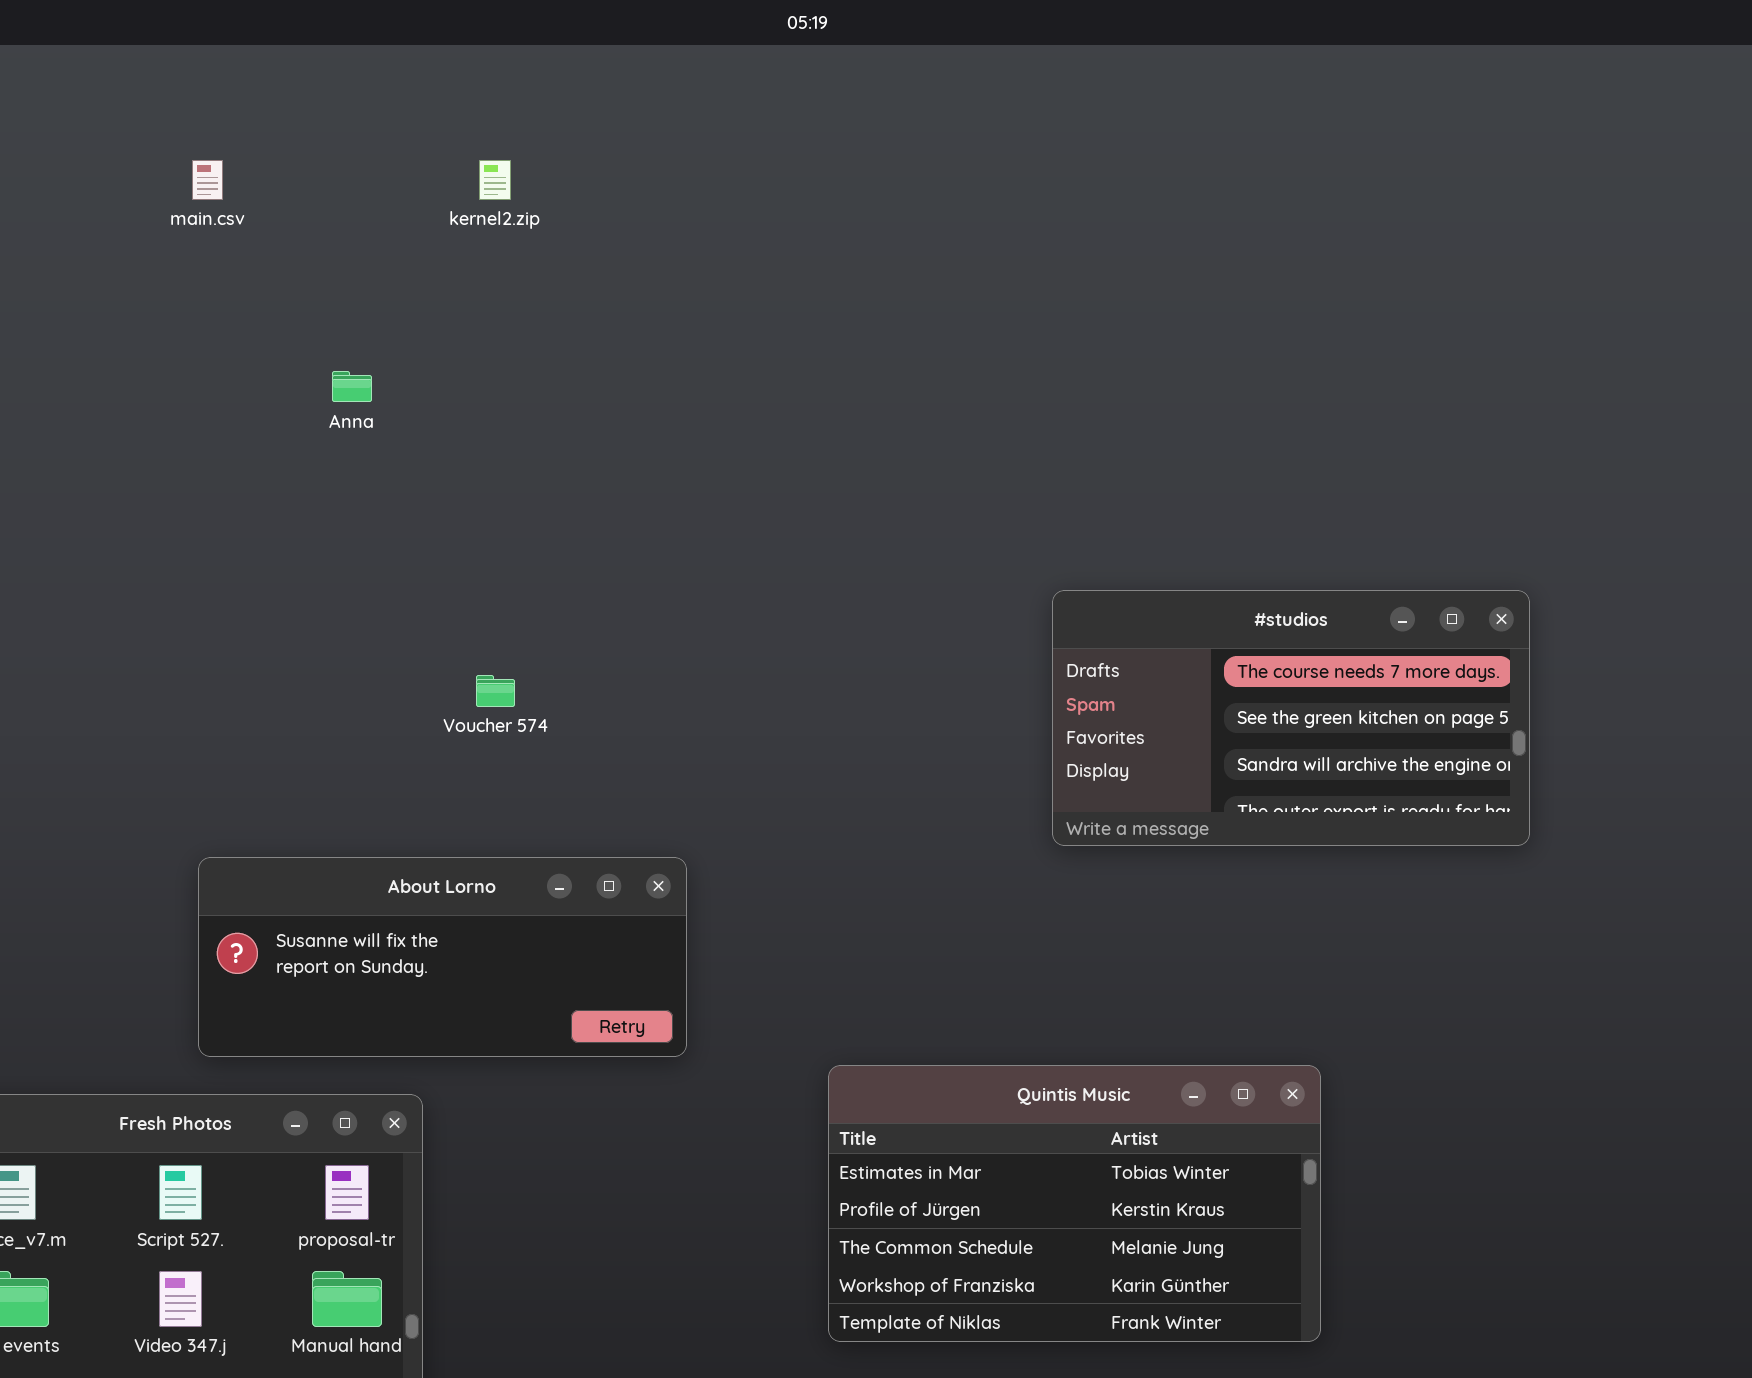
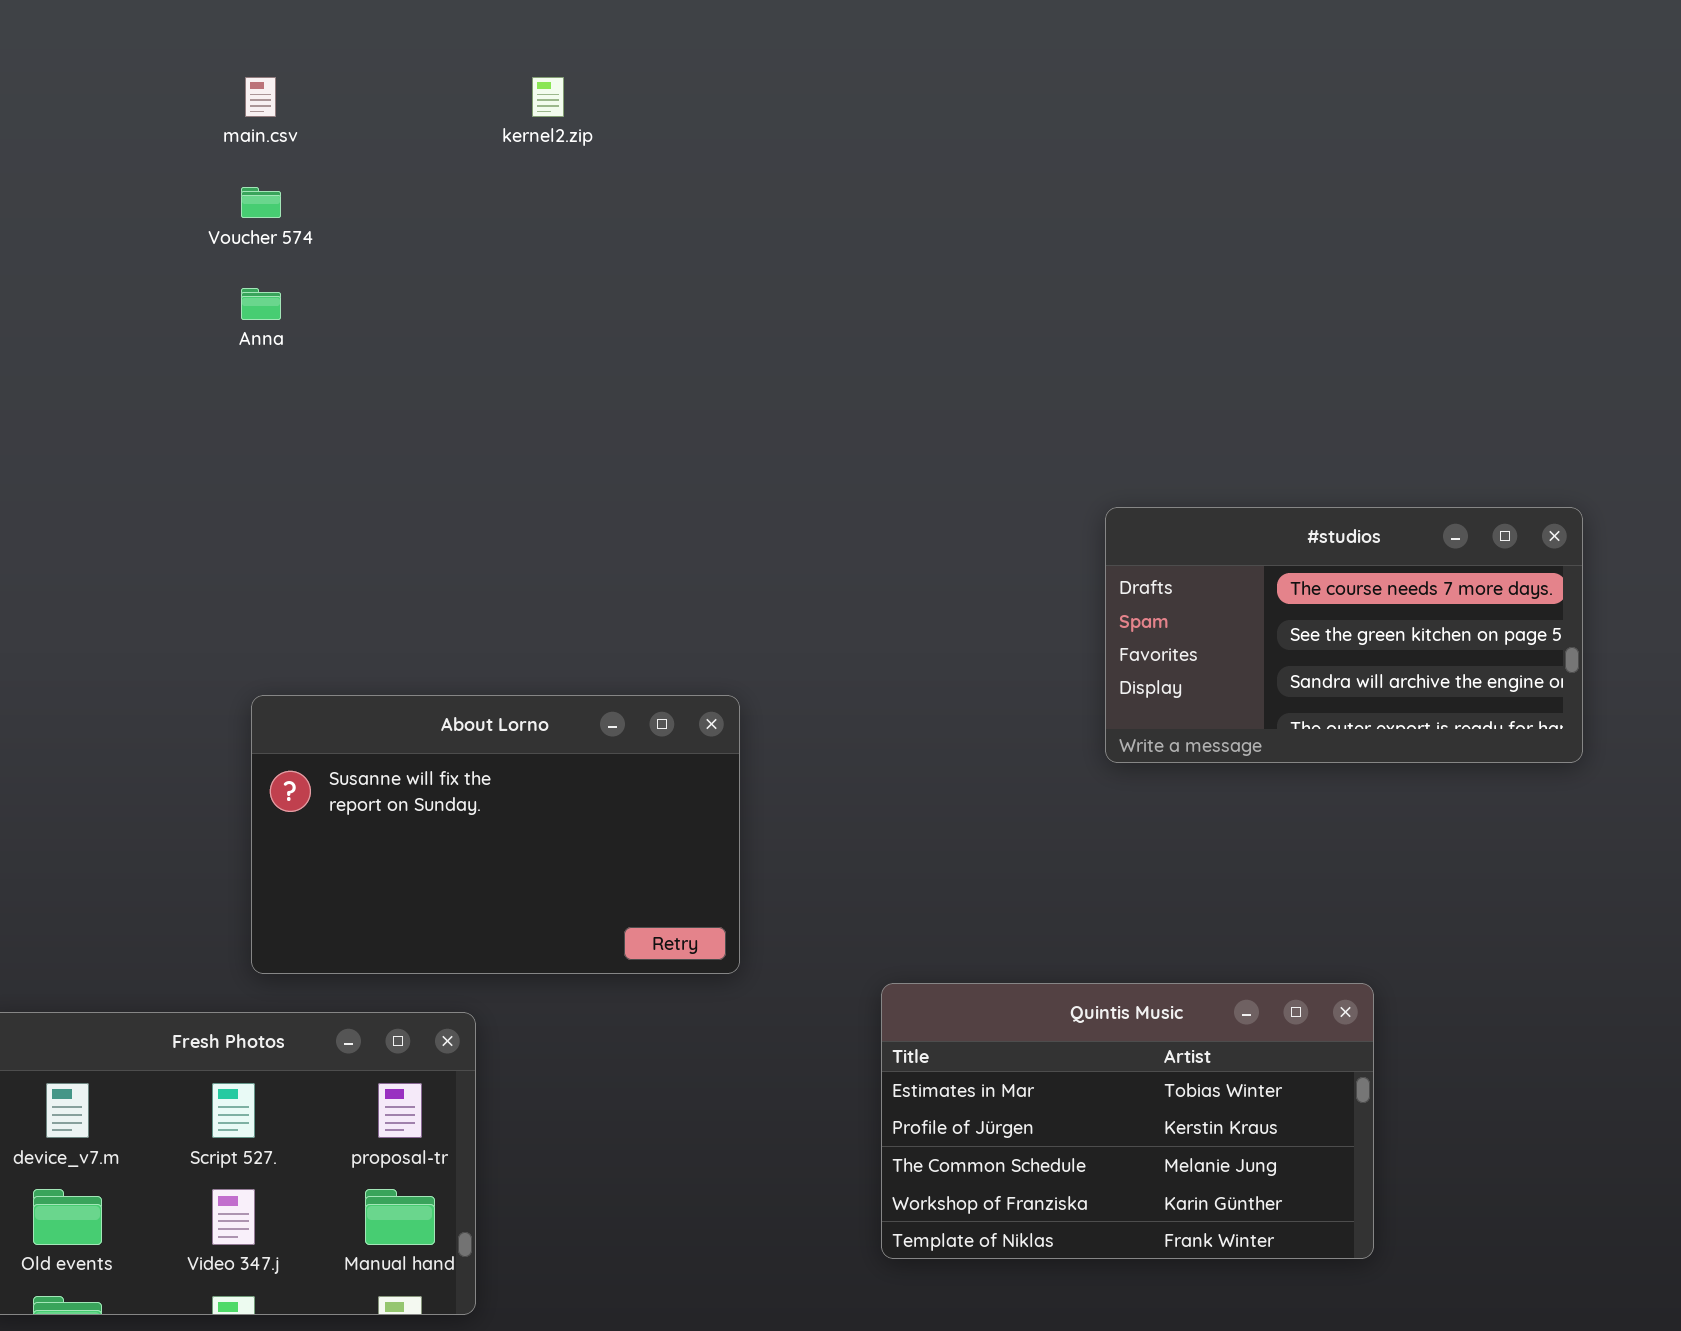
Anna: [332,371,372,402] -> [241,288,281,320], moved
Voucher 574: [476,675,515,707] -> [241,187,281,218], moved
About Lorno: [198,857,687,1057] -> [251,695,740,974], resized

